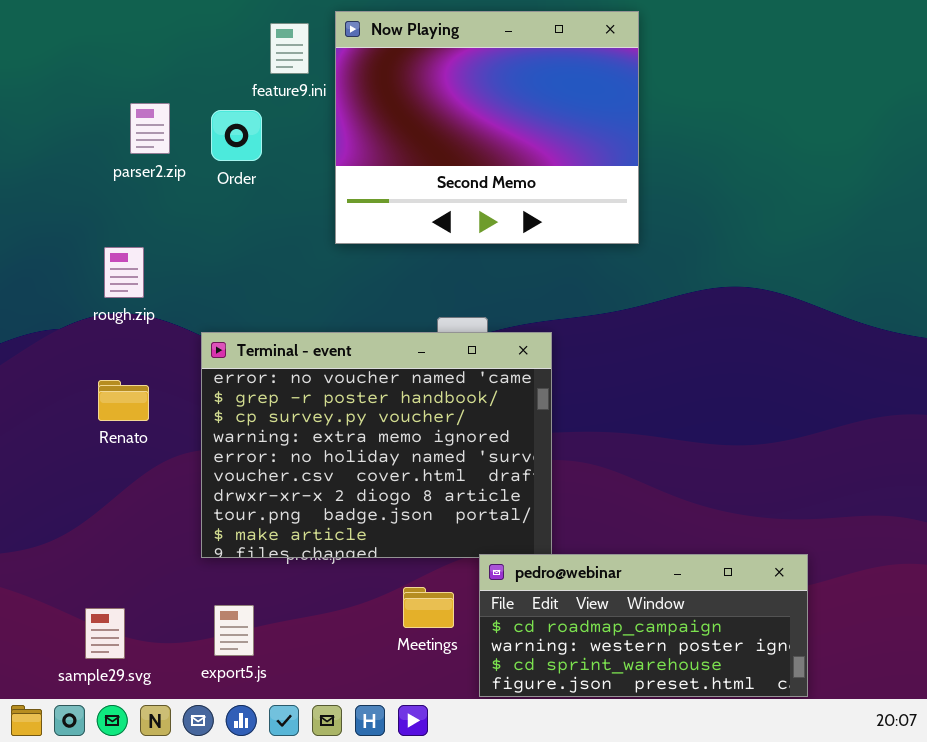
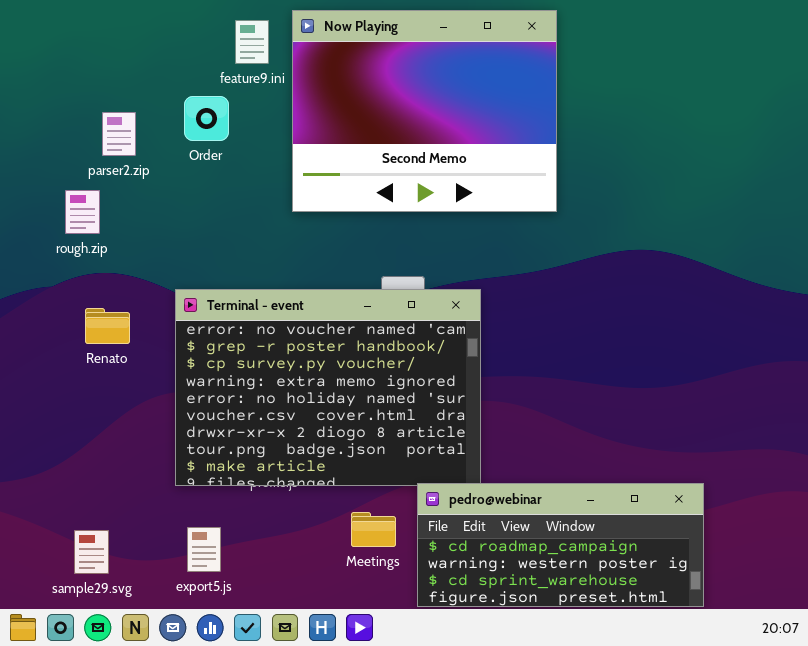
parser2.zip: [130,103,170,154] -> [102,112,136,156], moved
rough.zip: [104,247,144,298] -> [65,190,100,234], moved
Renato: [98,380,149,421] -> [85,308,130,344], moved

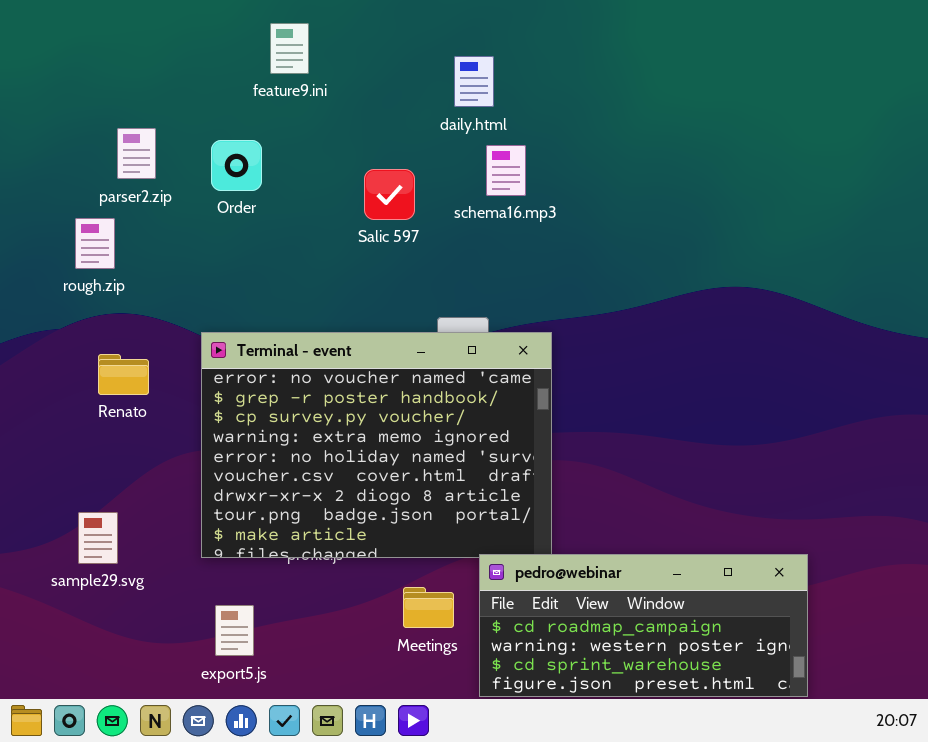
Now Playing: [292,10,557,212] -> none, closed
Order: [184,96,229,141] -> [211,140,262,191], moved
sample29.svg: [74,530,109,574] -> [78,512,118,564], moved

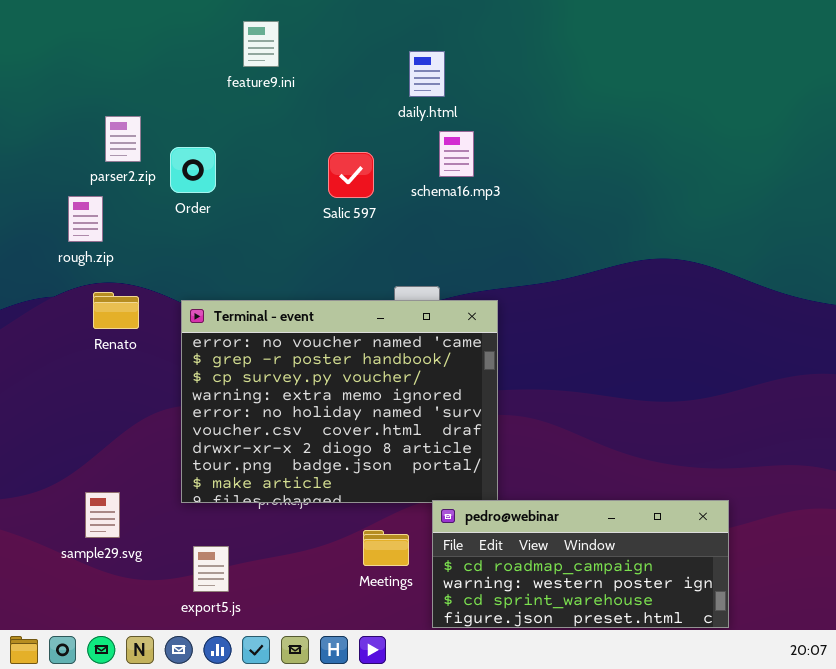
Order: [211,140,262,191] -> [170,147,216,193], moved
Renato: [98,354,149,395] -> [93,292,139,329], moved
sample29.svg: [78,512,118,564] -> [85,492,120,538], moved

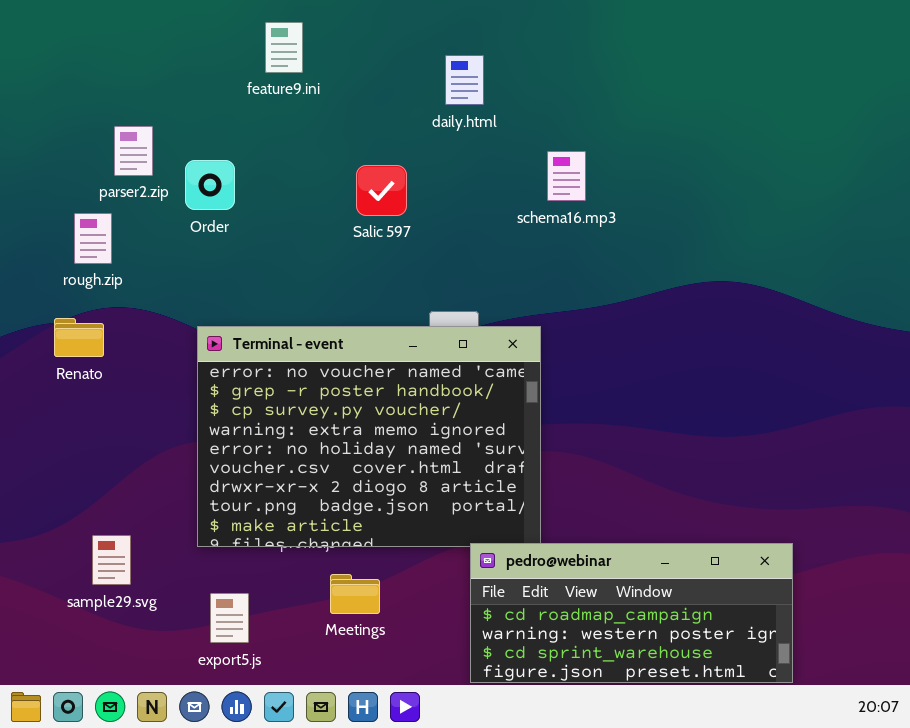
schema16.mp3: [439,131,474,177] -> [547,151,586,201], moved
Renato: [93,292,139,329] -> [54,318,104,357], moved
Meetings: [363,530,409,566] -> [330,574,380,614], moved

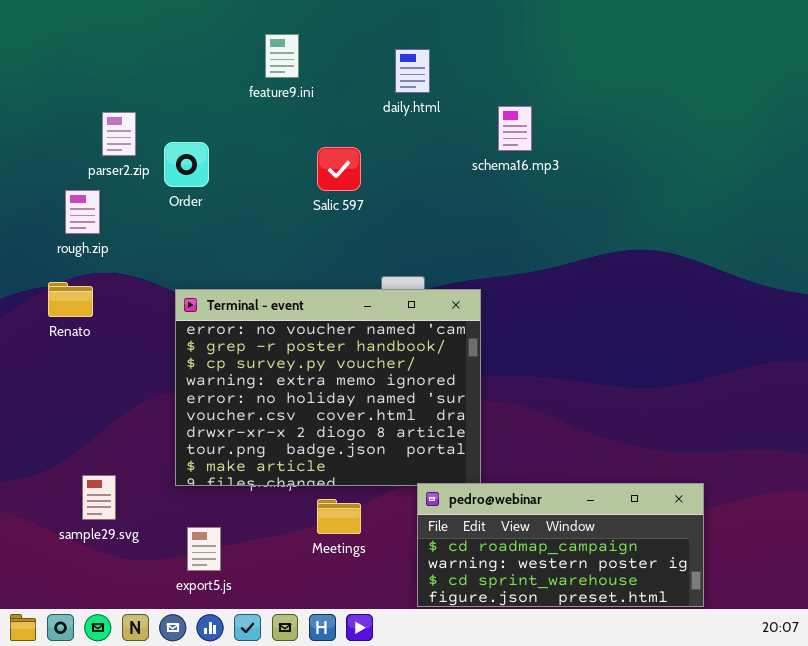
feature9.ini: [265,22,303,73] -> [265,34,299,78], moved
schema16.mp3: [547,151,586,201] -> [498,106,532,151], moved
Meetings: [330,574,380,614] -> [317,499,361,534], moved

